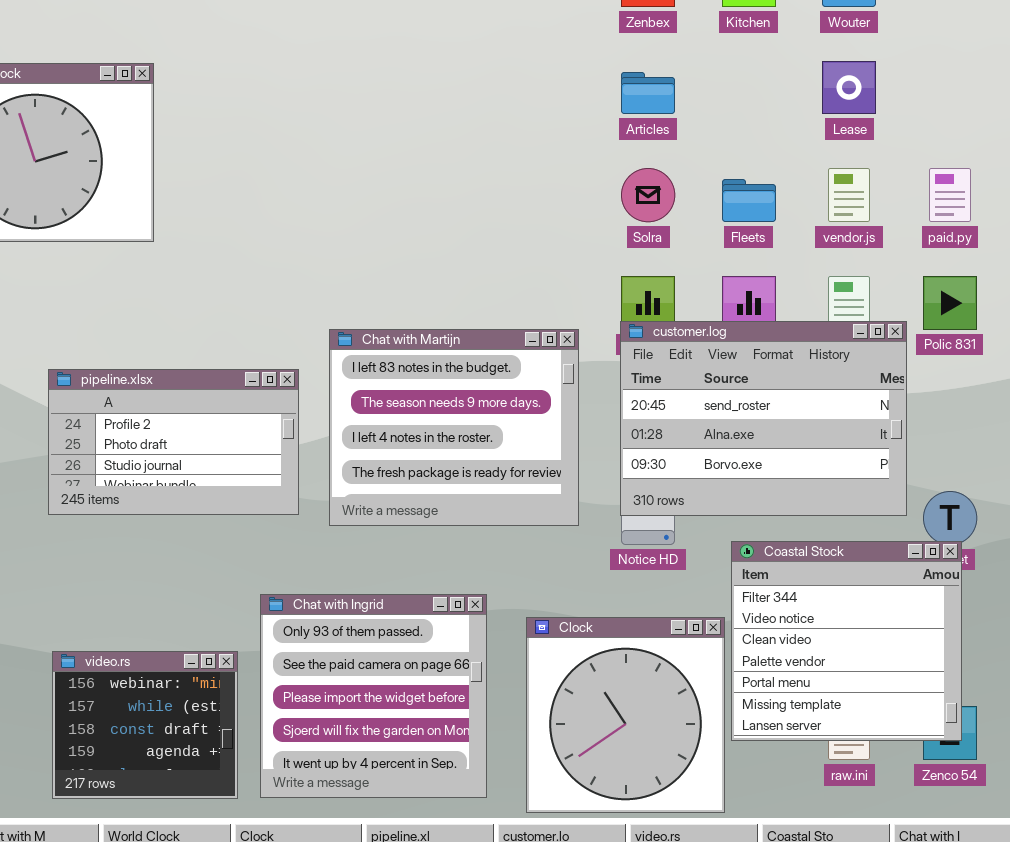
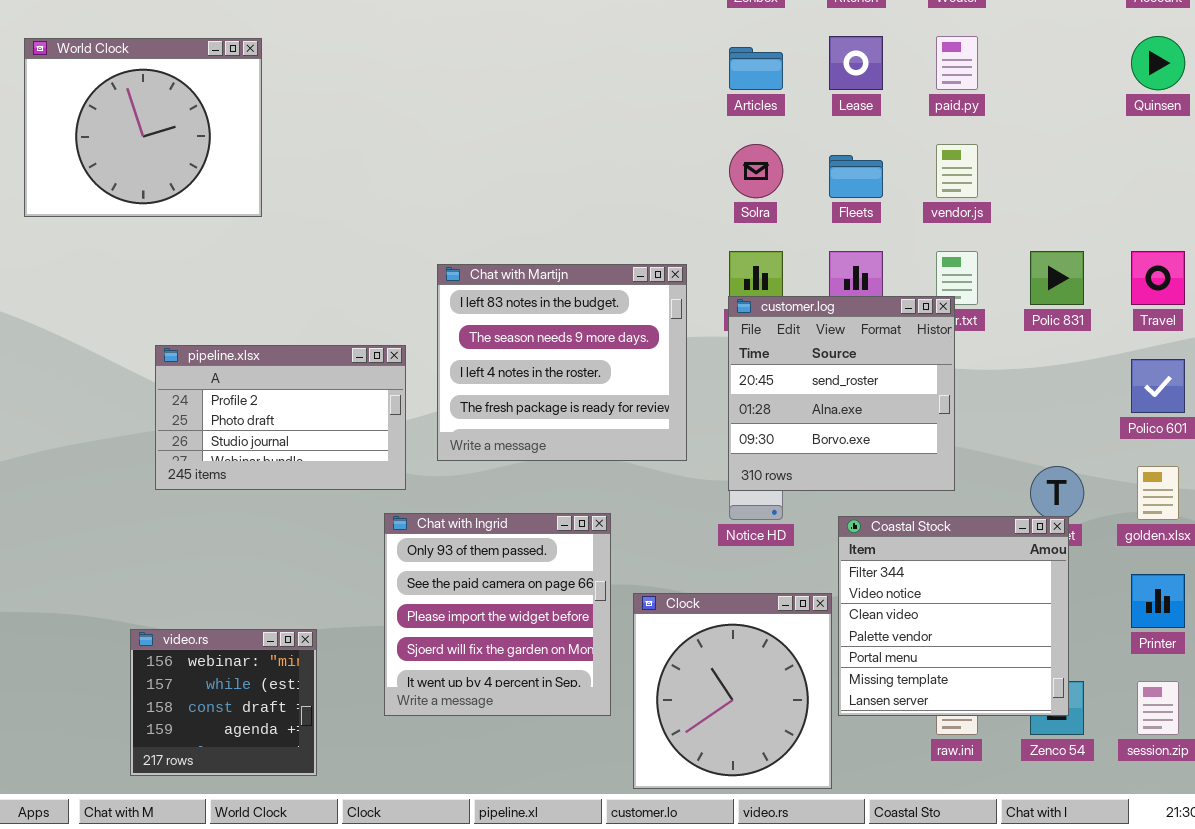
Lease: [822,61,876,114] -> [829,36,883,90], moved
paid.py: [929,168,971,222] -> [936,36,978,90], moved
customer.log: [620,321,907,516] -> [728,296,955,491], resized
Chat with Martijn: [329,329,579,526] -> [437,264,687,461], moved
Chat with Ingrid: [260,594,487,798] -> [384,513,611,716], moved
video.rs: [52,651,238,799] -> [130,629,317,776], moved

